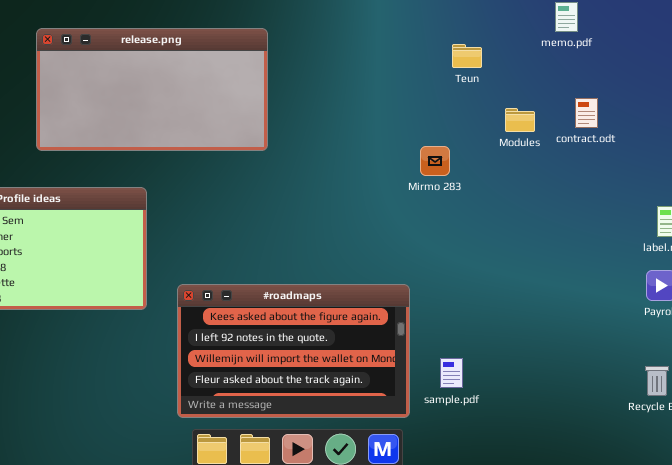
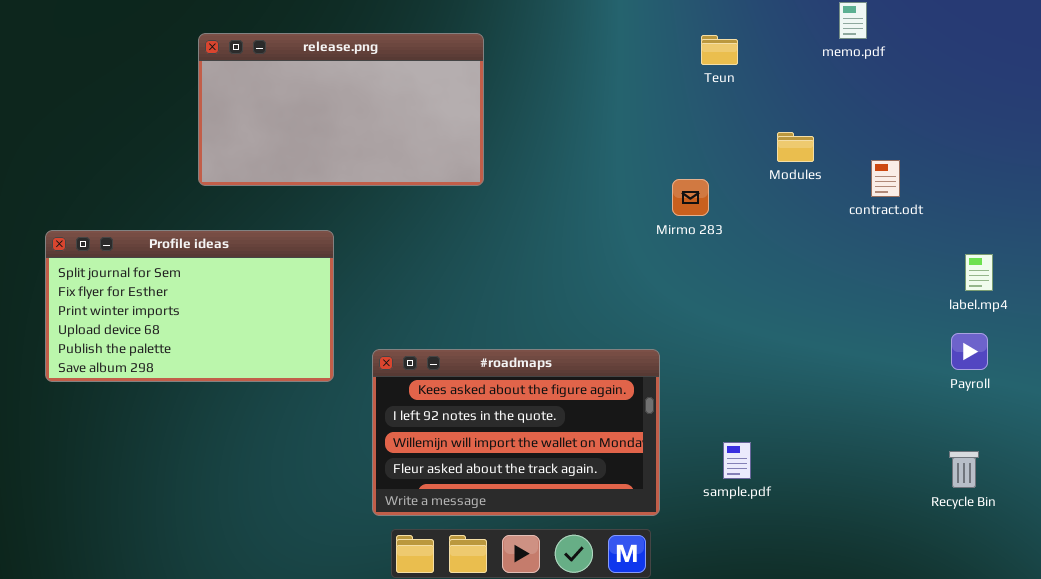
Teun: [452,44,482,68] -> [701,35,738,65], moved
contract.odt: [575,98,598,128] -> [871,160,900,197], moved
sample.pdf: [440,358,463,388] -> [723,442,751,479], moved

